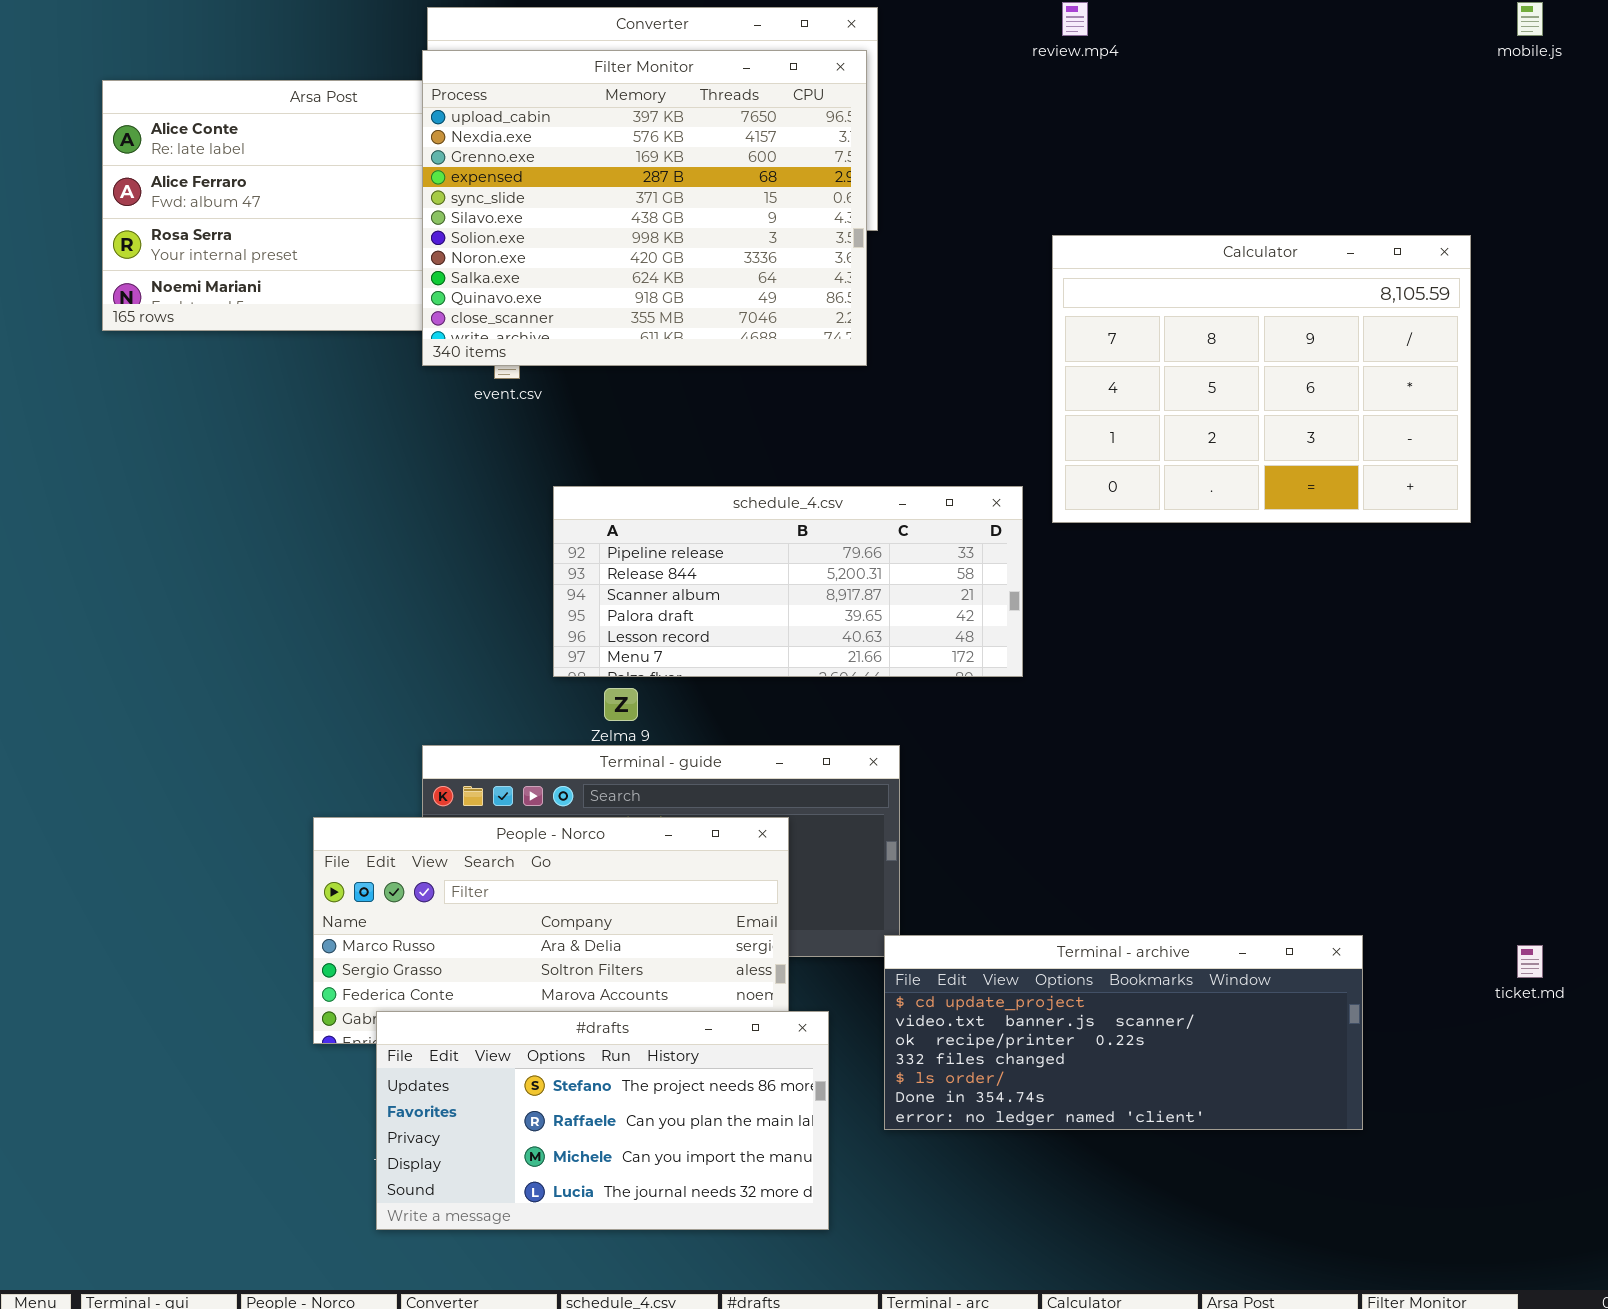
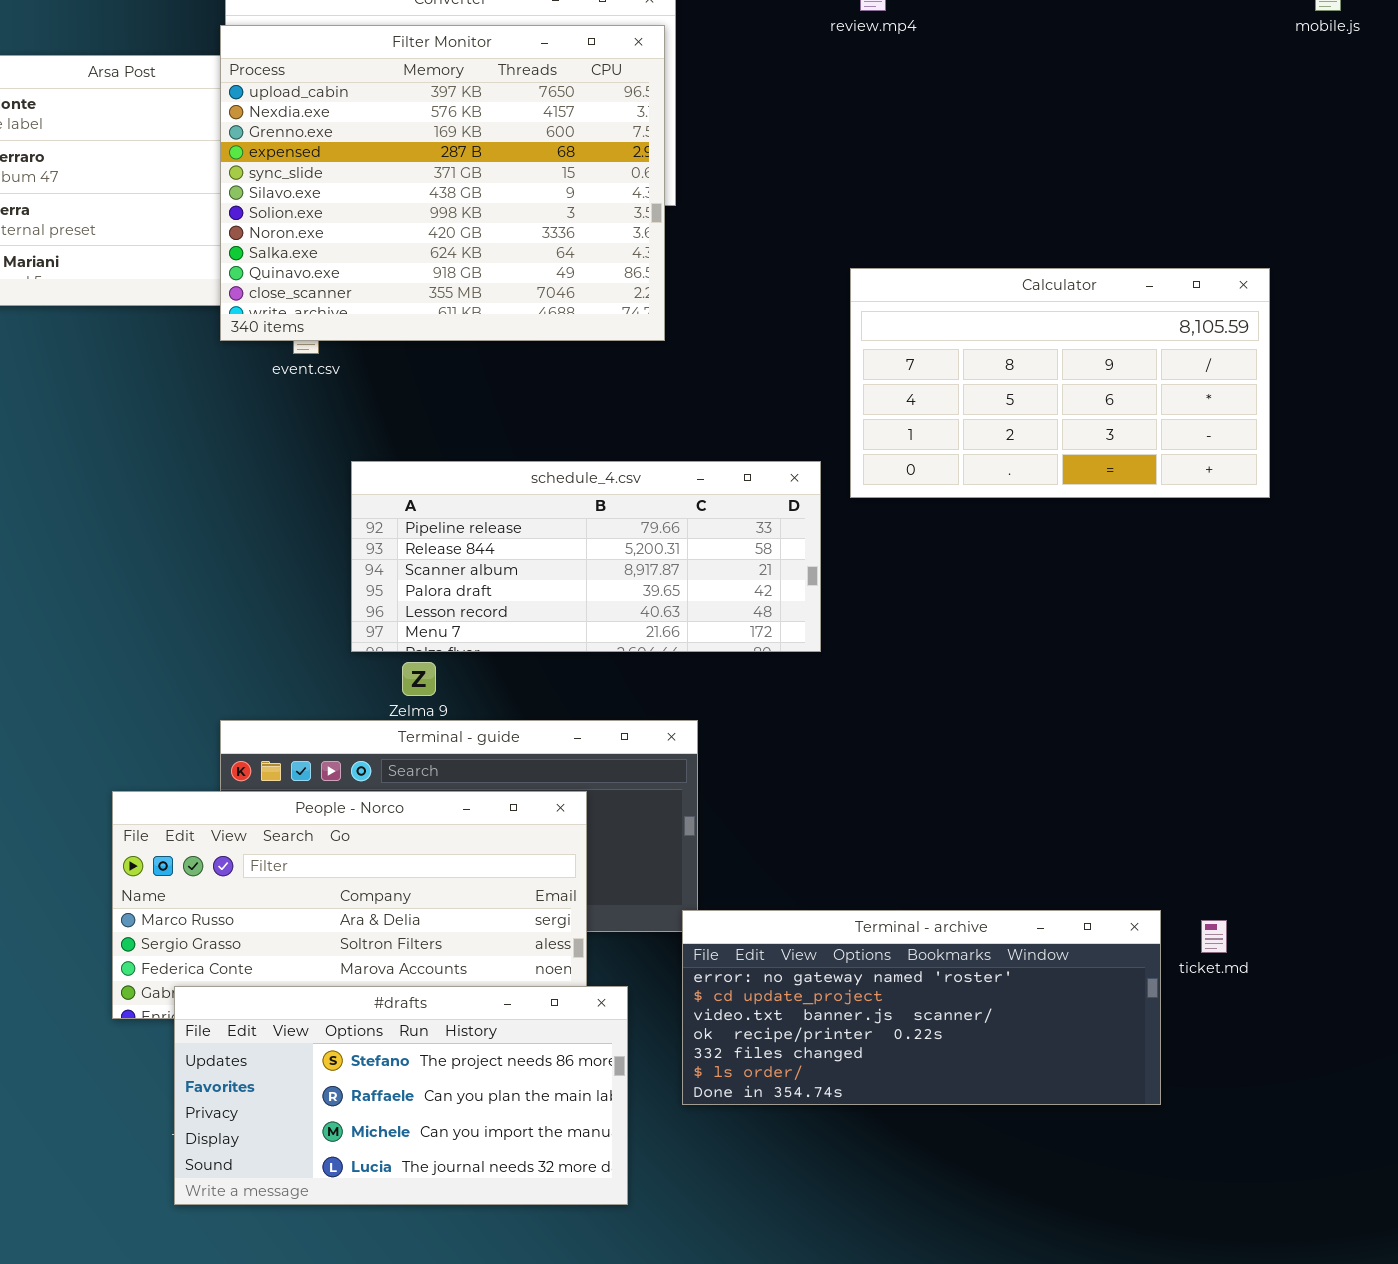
Calculator: [1052,235,1471,523] -> [850,268,1270,498], resized
Terminal - archive: [884,935,1363,1130] -> [682,910,1161,1105], scrolled up 1 row
ticket.md: [1517,945,1543,978] -> [1201,920,1227,953], moved

